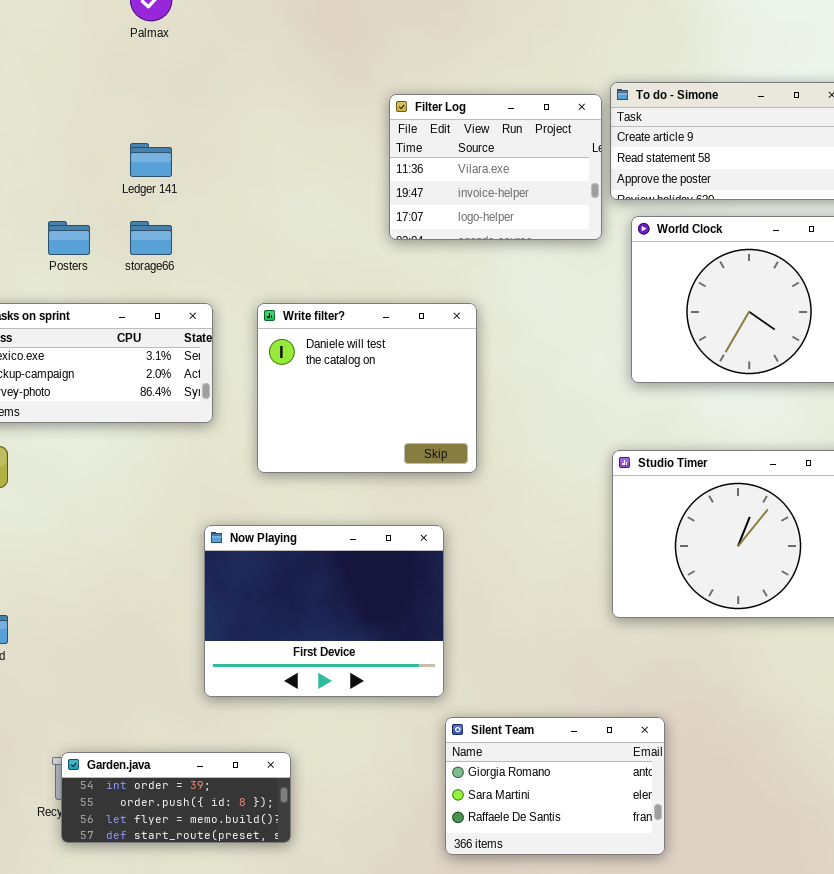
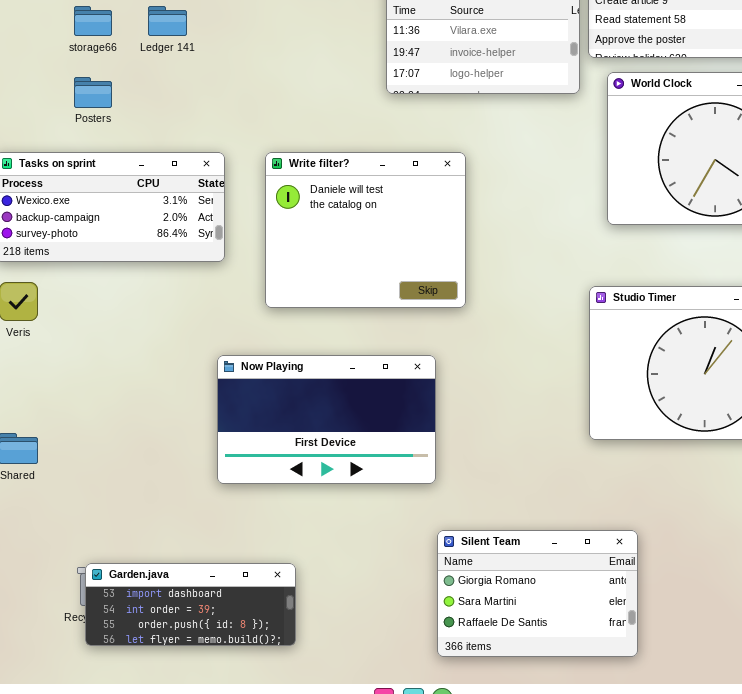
storage66: [130,221,172,255] -> [74,6,112,36], moved
Now Playing: [204,525,444,697] -> [217,355,436,484], resized
Garden.java: [61,752,291,843] -> [85,563,296,646], scrolled up 1 row

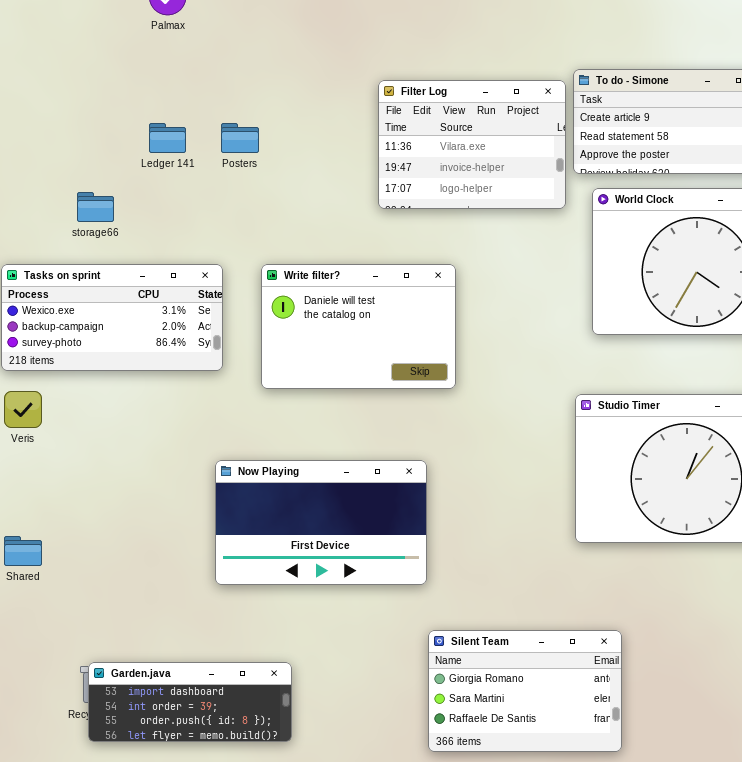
storage66: [74,6,112,36] -> [77,192,114,222], moved
Posters: [74,77,112,108] -> [221,123,259,153], moved
Write filter?: [265,152,466,308] -> [261,264,456,389], resized

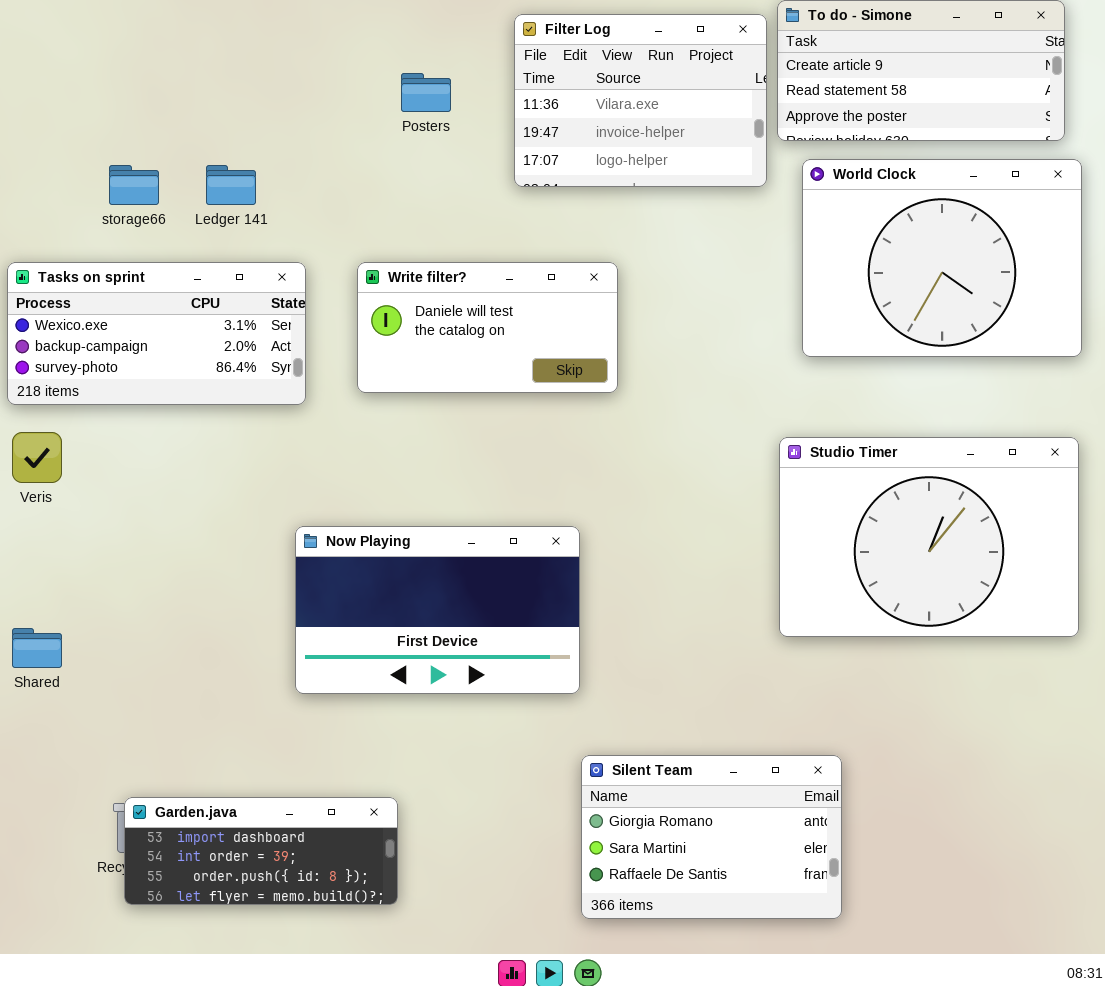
Ledger 141: [149,123,186,153] -> [206,165,256,205], moved
Posters: [221,123,259,153] -> [401,73,451,112], moved
Write filter?: [261,264,456,389] -> [357,262,618,393], resized

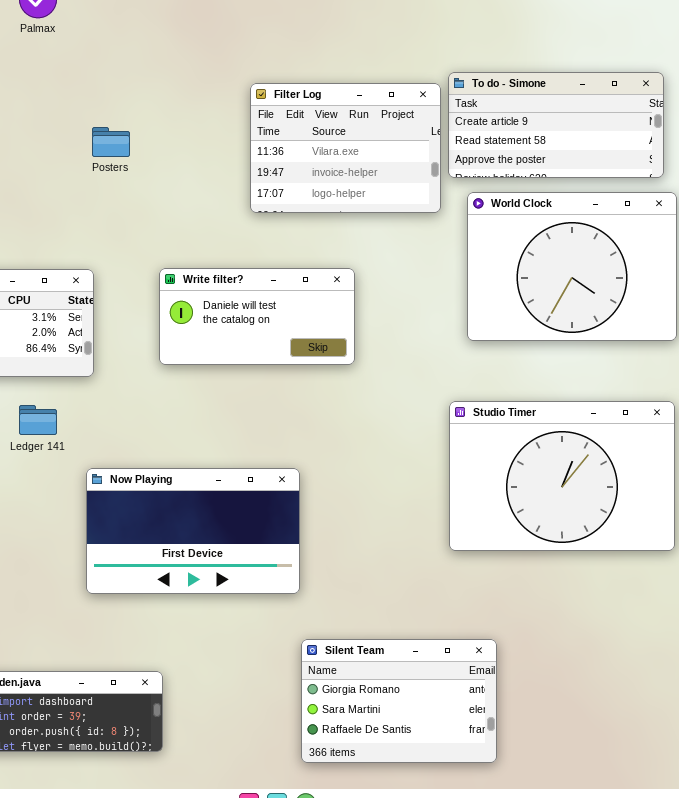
Posters: [401,73,451,112] -> [92,127,130,157], moved
Ledger 141: [206,165,256,205] -> [19,405,57,435], moved
Write filter?: [357,262,618,393] -> [159,268,355,365], moved

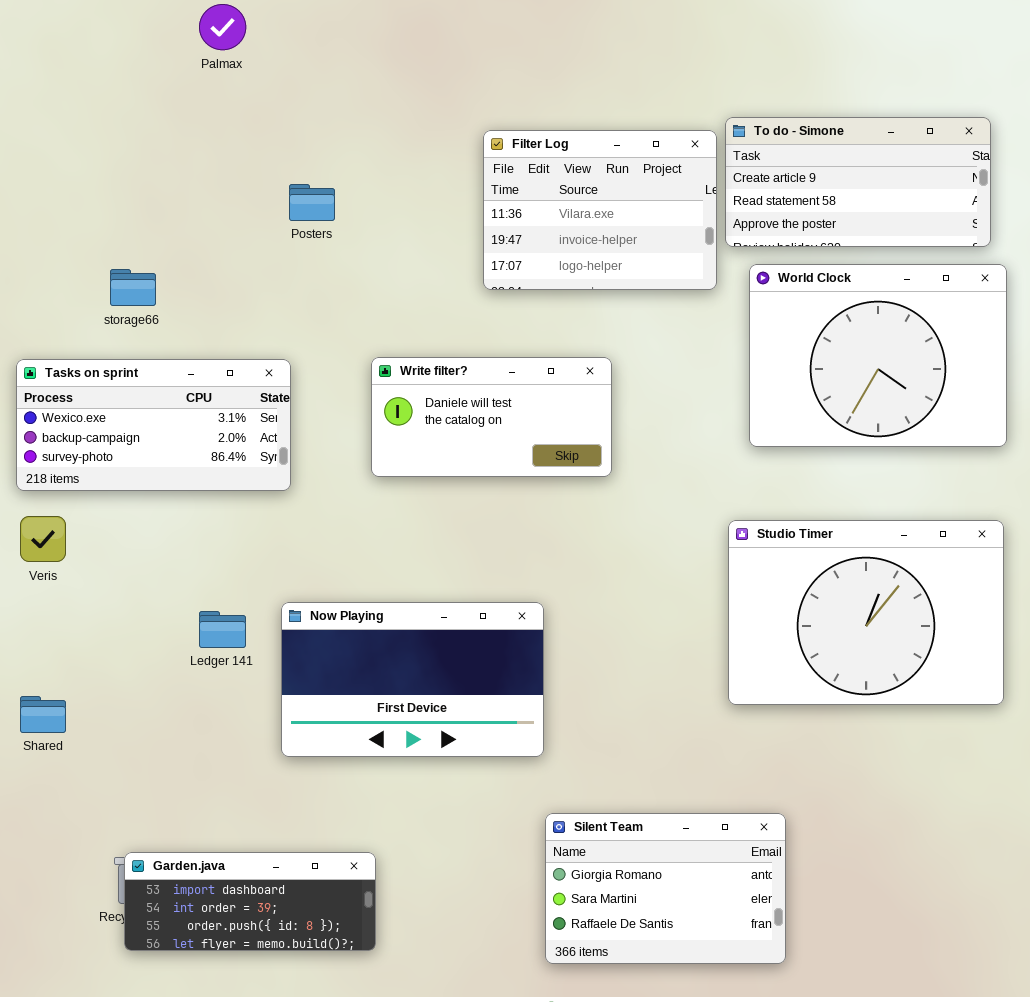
Ledger 141: [19,405,57,435] -> [199,611,246,648], moved

